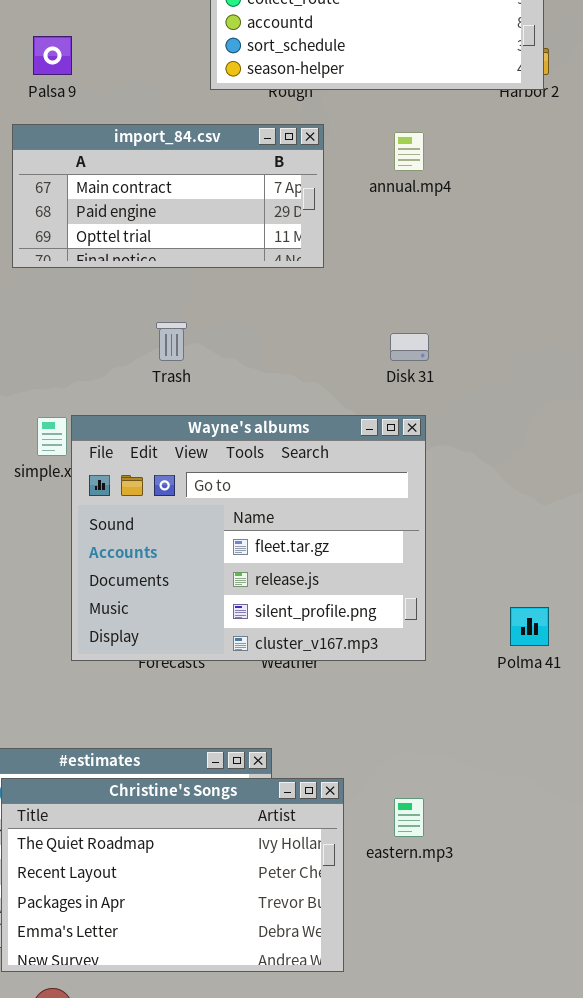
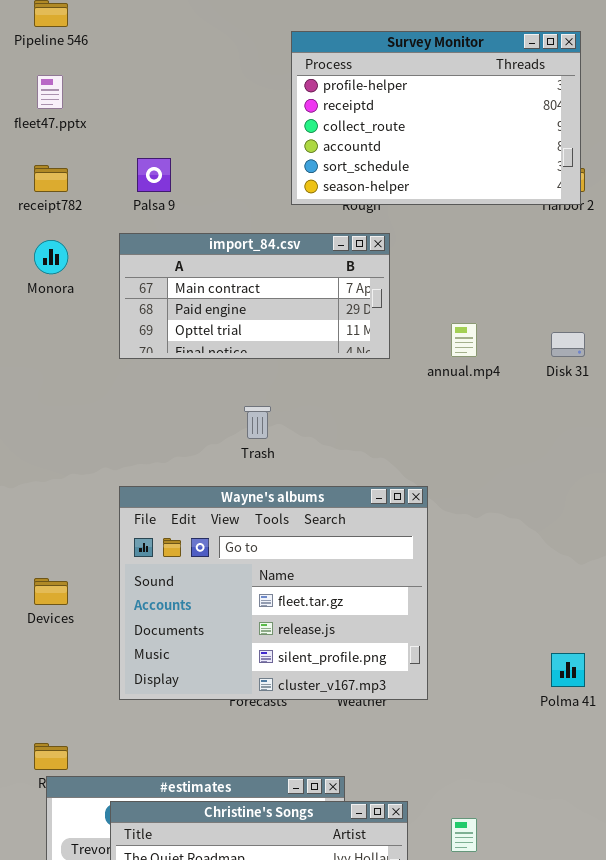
annual.mp4: [394,132,424,171] -> [451,323,477,357], moved
Disk 31: [390,333,429,361] -> [551,332,585,357], moved
Wayne's albums: [71,415,426,661] -> [119,486,428,700], moved

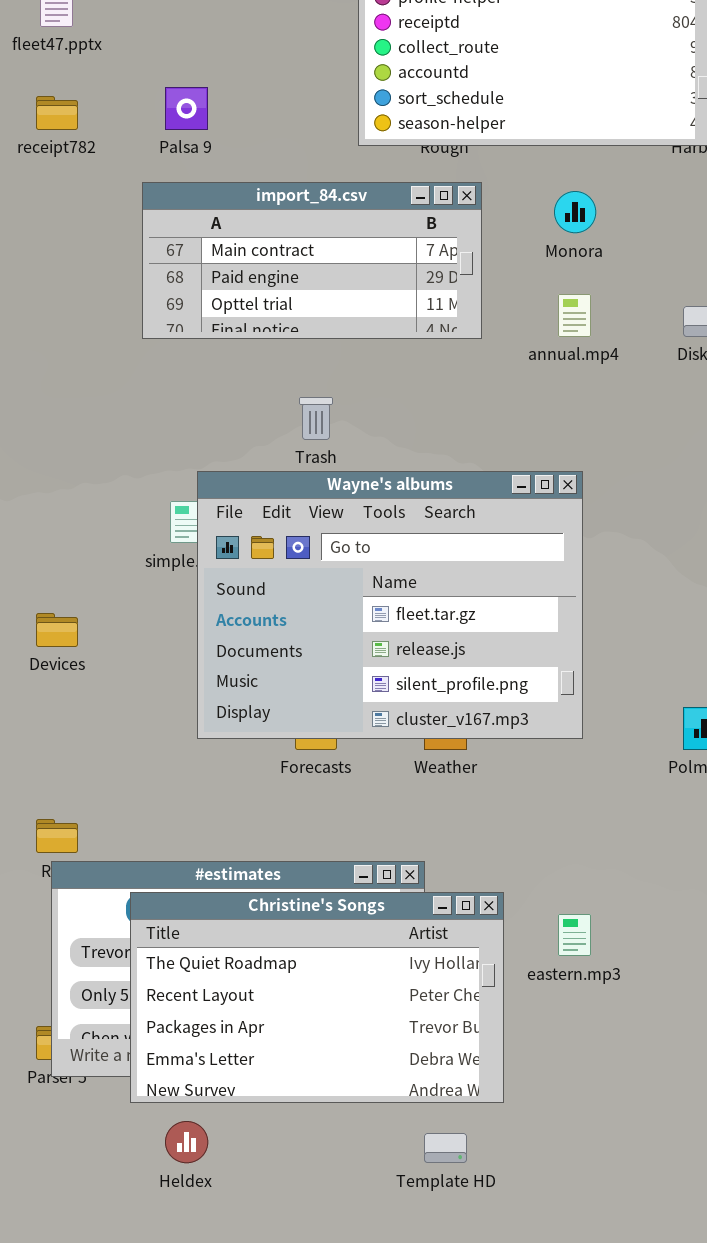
Monora: [34,240,68,274] -> [554,191,596,233], moved
Wayne's albums: [119,486,428,700] -> [197,471,583,739], moved

